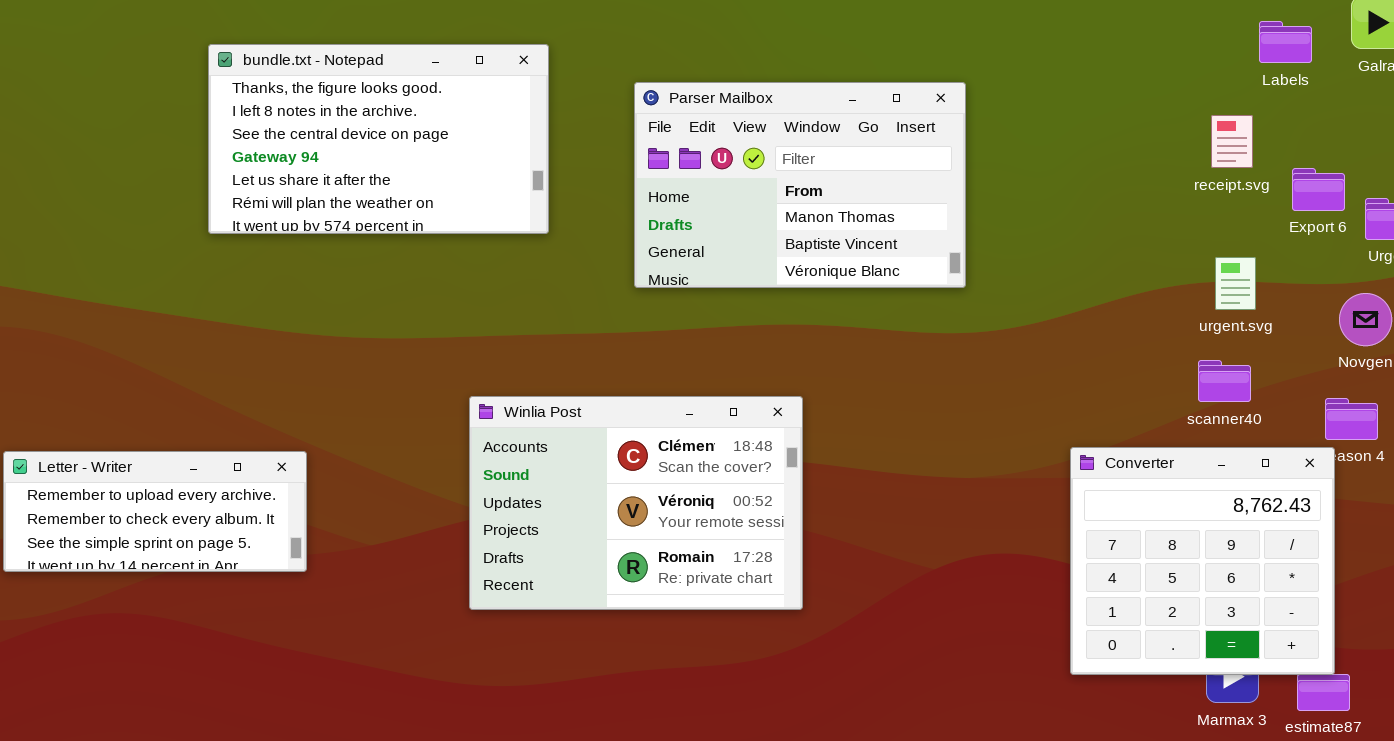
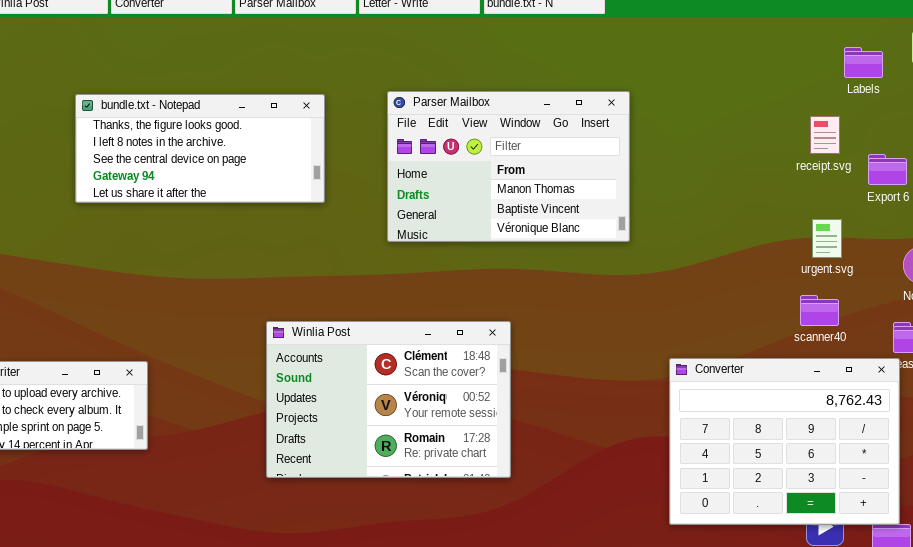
bundle.txt - Notepad: [208,44,549,234] -> [75,94,325,203], resized
Converter: [1070,447,1335,675] -> [669,358,900,525], resized

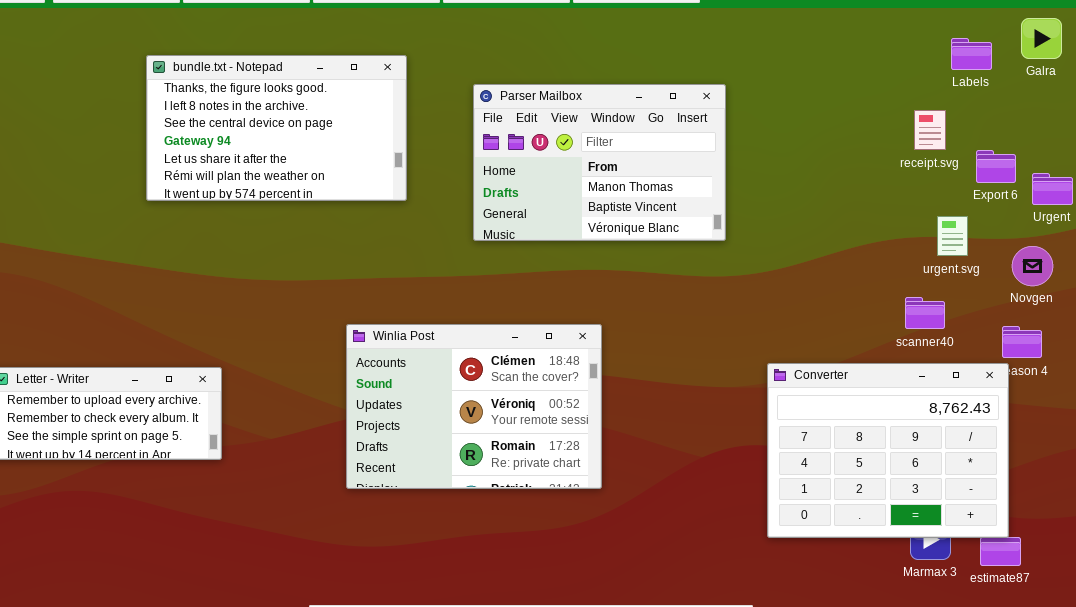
bundle.txt - Notepad: [75,94,325,203] -> [146,55,407,201], resized
urgent.svg: [812,219,842,258] -> [937,216,968,256], moved

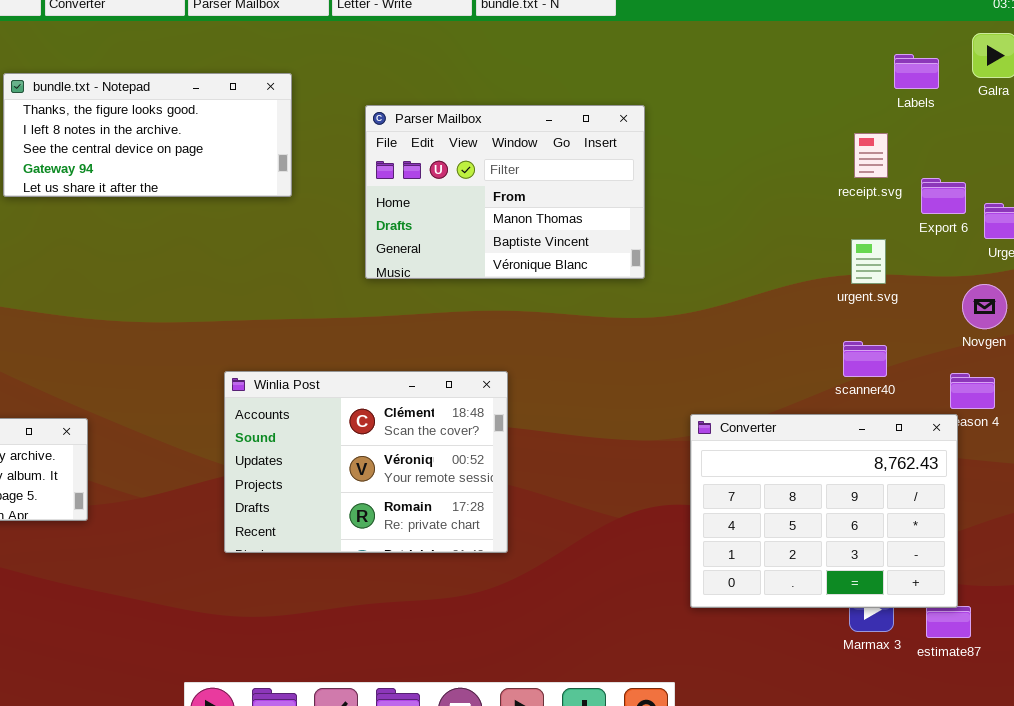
bundle.txt - Notepad: [146,55,407,201] -> [3,73,292,197], resized
urgent.svg: [937,216,968,256] -> [851,239,886,284], moved

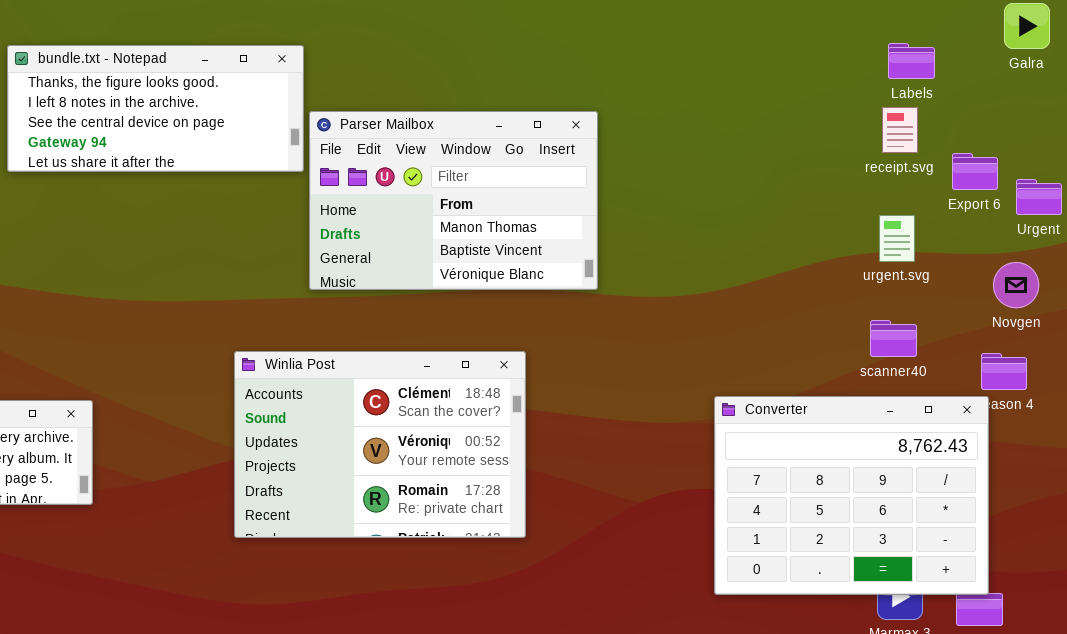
Labels: [894,54,939,89] -> [888,43,935,79], moved
Parser Mailbox: [365,105,645,279] -> [309,111,598,290], moved

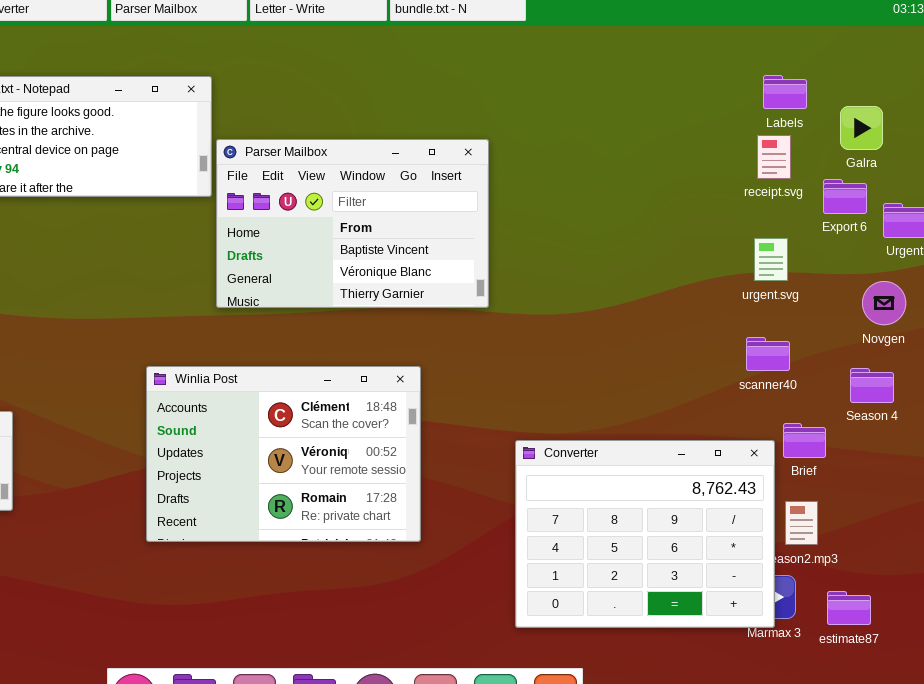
Galra: [1004,3,1050,49] -> [840,106,883,150], moved
Parser Mailbox: [309,111,598,290] -> [216,139,489,308], scrolled down 1 row
Converter: [714,396,989,595] -> [515,440,775,628], moved

